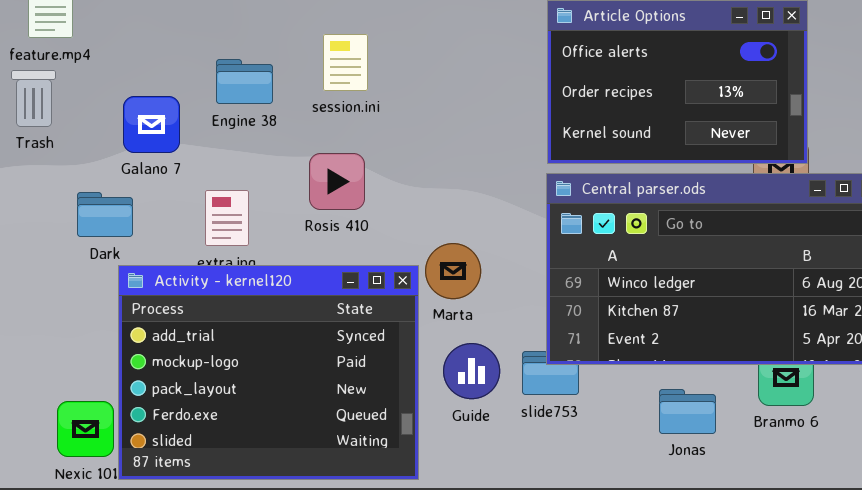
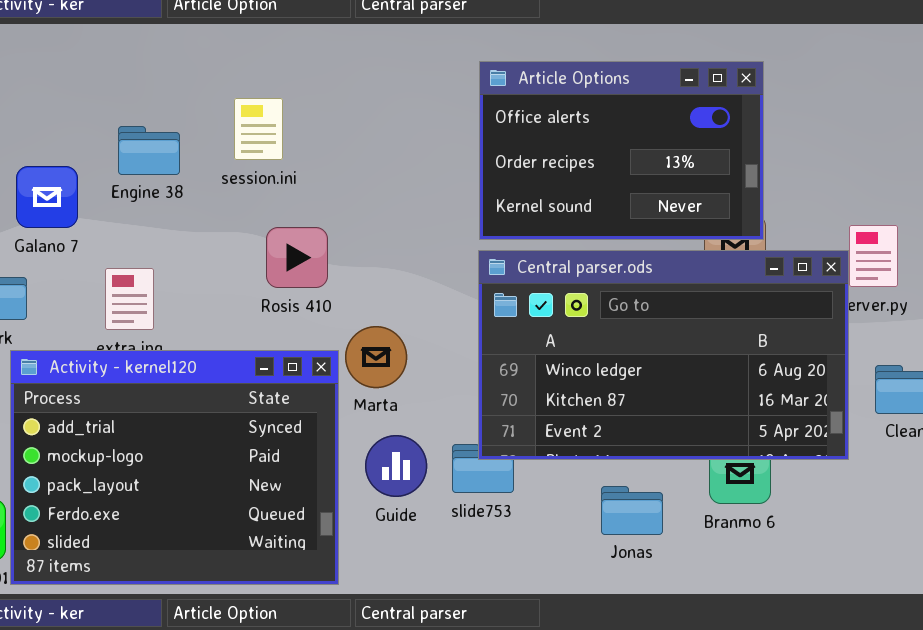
Rosis 410: [309,153,365,210] -> [266,227,328,288], moved

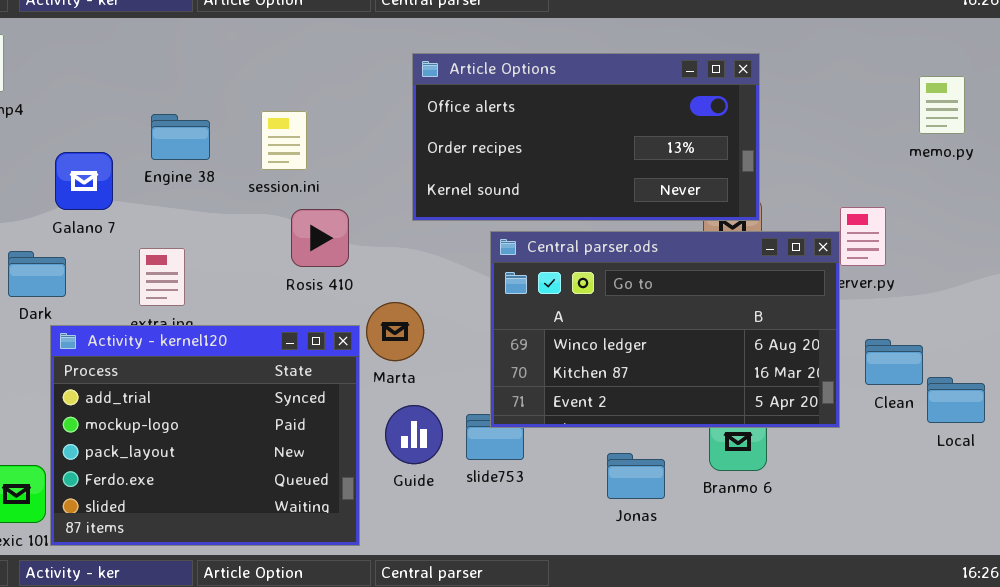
Article Options: [479,61,764,240] -> [412,53,760,221], resized
session.ini: [234,98,283,160] -> [261,111,307,170], moved

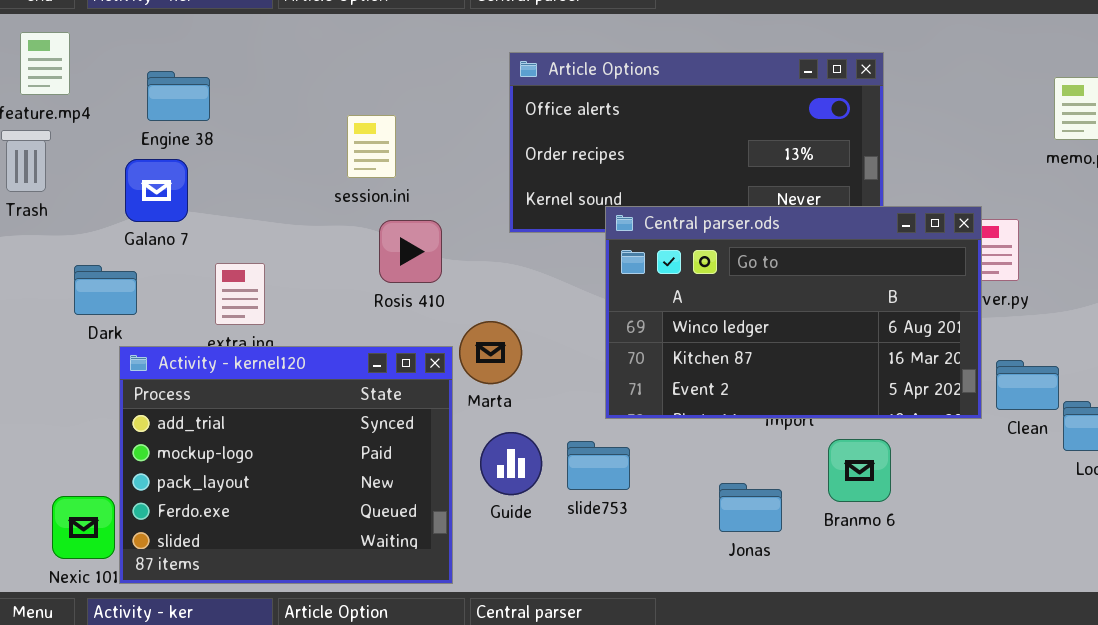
Engine 38: [151,114,210,160] -> [147,71,210,121], moved
Central parser.ods: [490,231,840,428] -> [605,206,982,419], moved

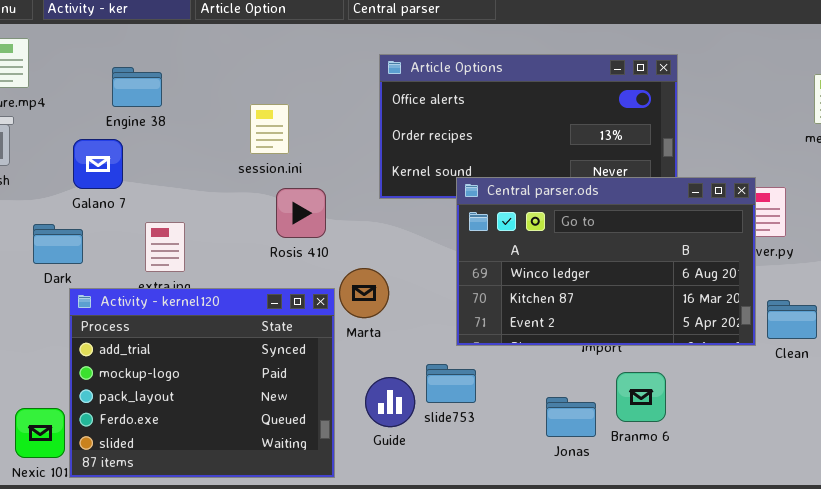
Engine 38: [147,71,210,121] -> [112,67,162,107], moved
Guide: [480,432,542,495] -> [365,377,415,427], moved
Branmo 6: [828,439,891,502] -> [616,372,666,422], moved

